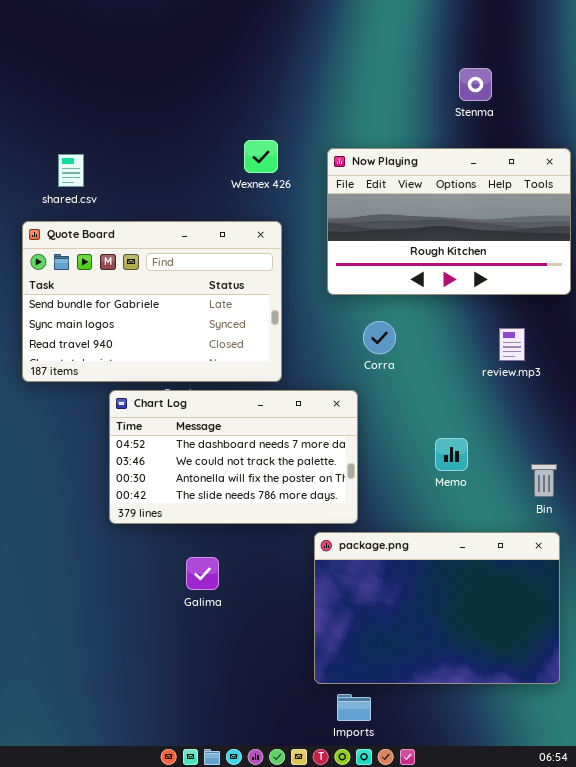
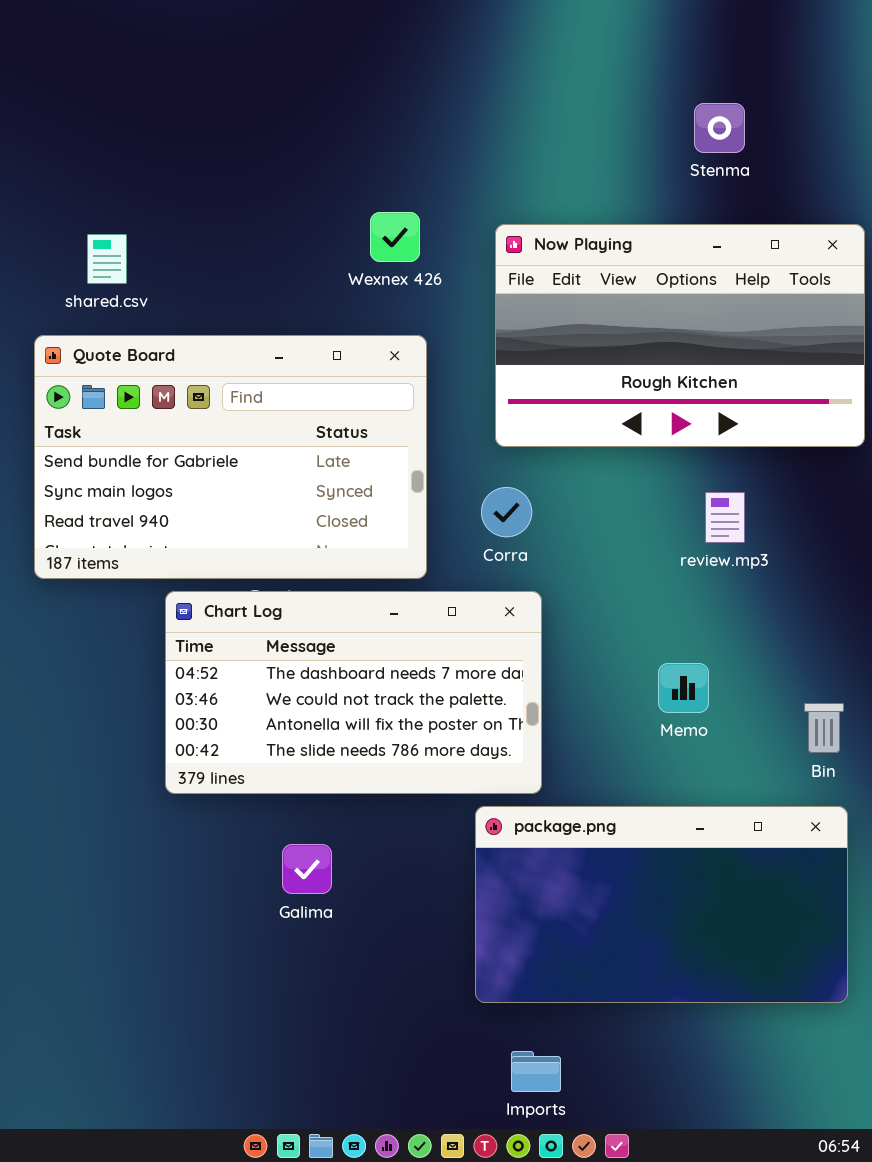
Corra: [363,321,396,354] -> [481,487,532,537], moved
review.mp3: [499,328,525,361] -> [705,492,745,543], moved
package.png: [314,532,560,684] -> [475,806,848,1003], resized

